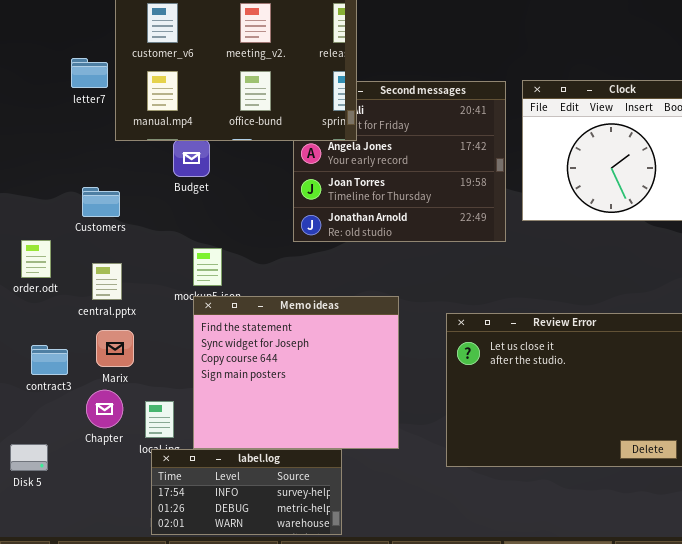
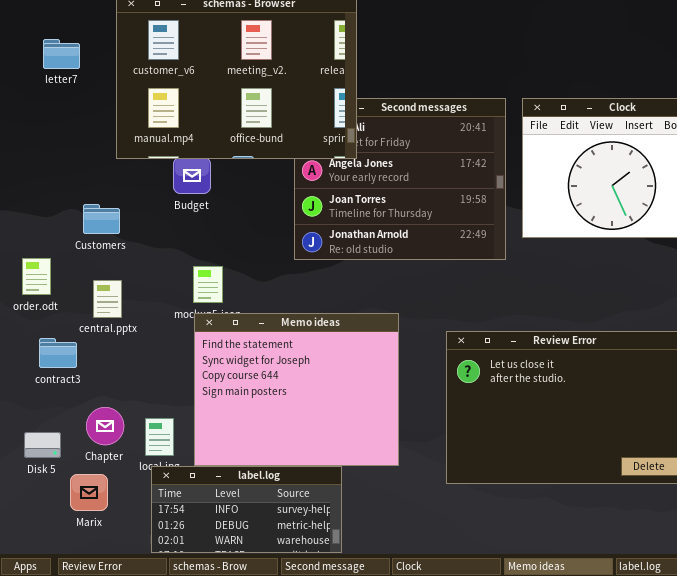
letter7: [71,58,108,88] -> [43,39,80,69], moved
Marix: [96,330,134,367] -> [70,474,108,511], moved
contract3: [31,345,68,375] -> [39,338,77,368], moved
Disk 5: [10,444,48,471] -> [24,432,61,458], moved

